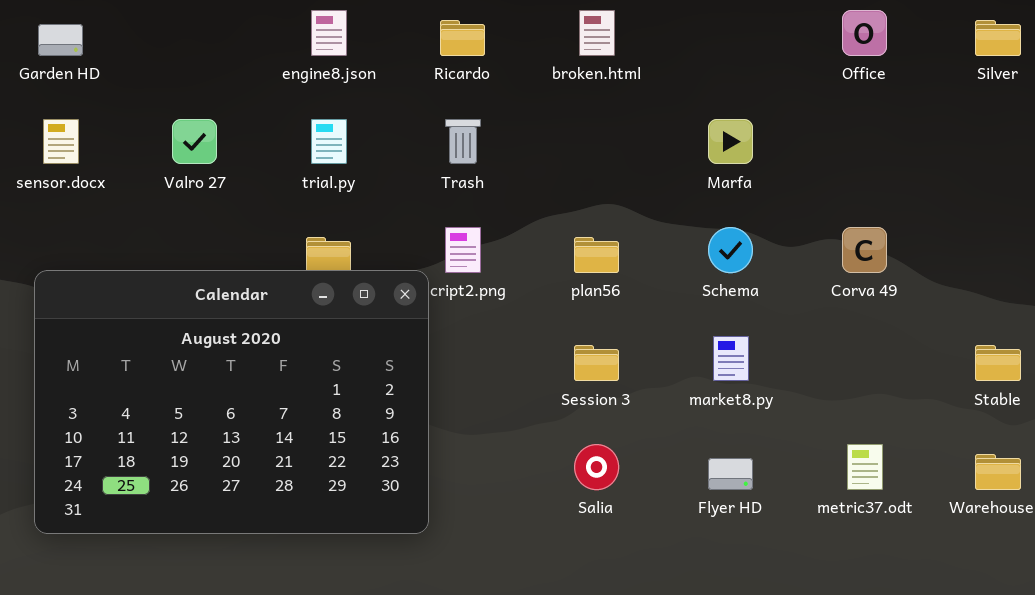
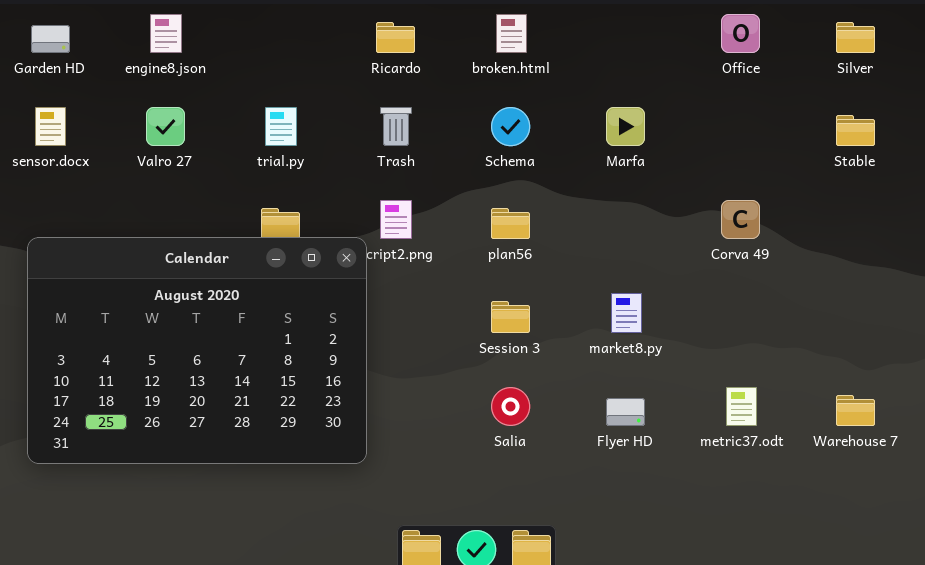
engine8.json: [311,10,347,56] -> [150,14,182,53], moved
Schema: [708,227,753,273] -> [491,107,530,146], moved
Stable: [975,345,1021,381] -> [836,115,875,146], moved

